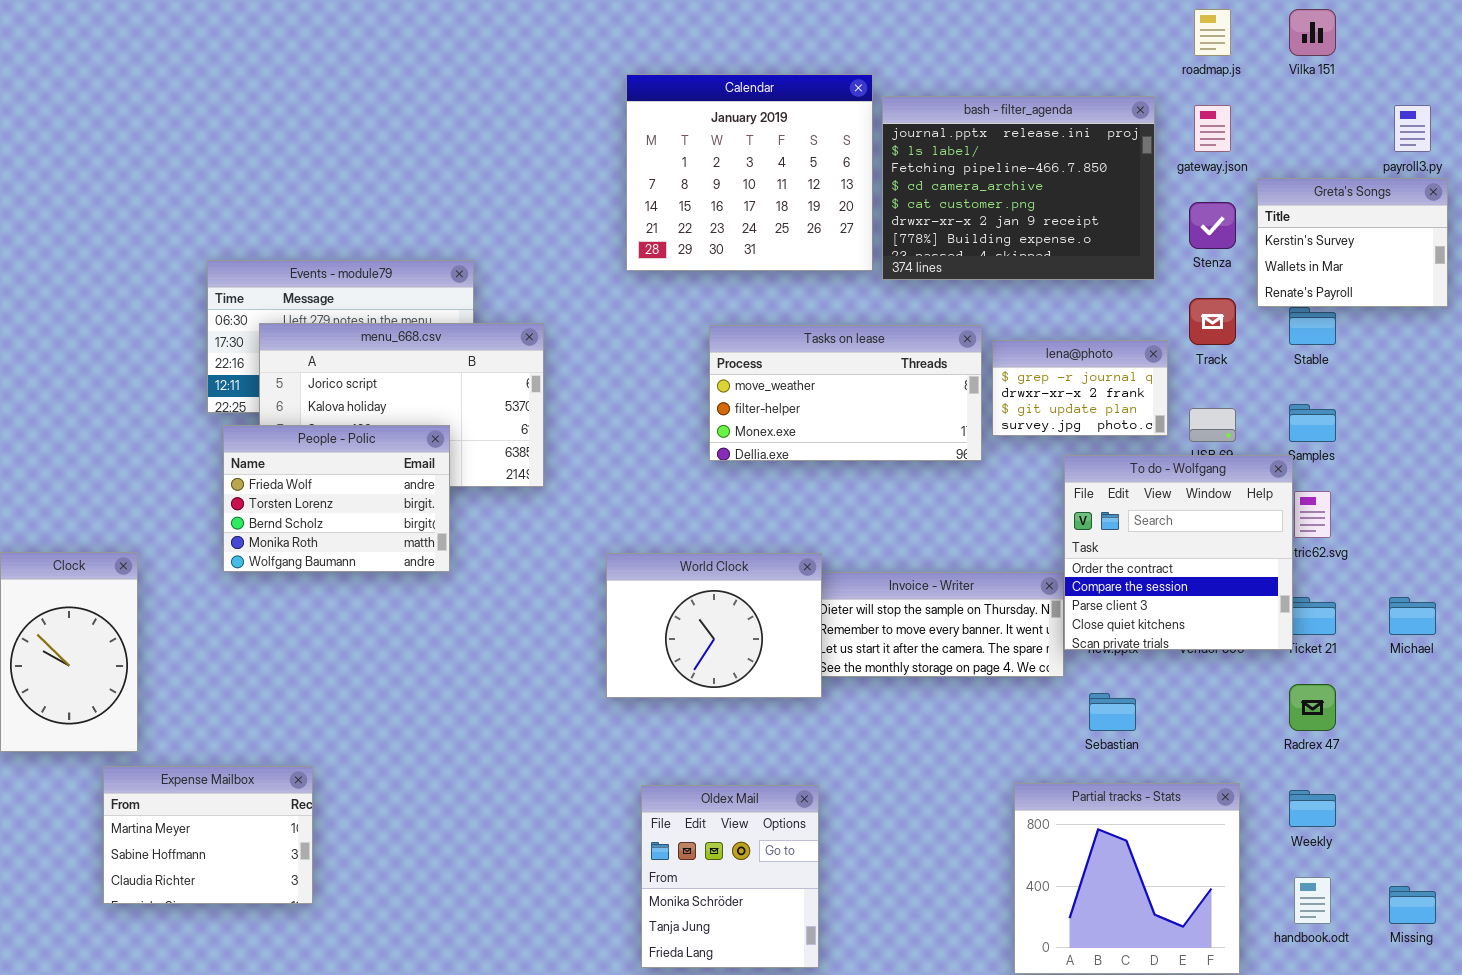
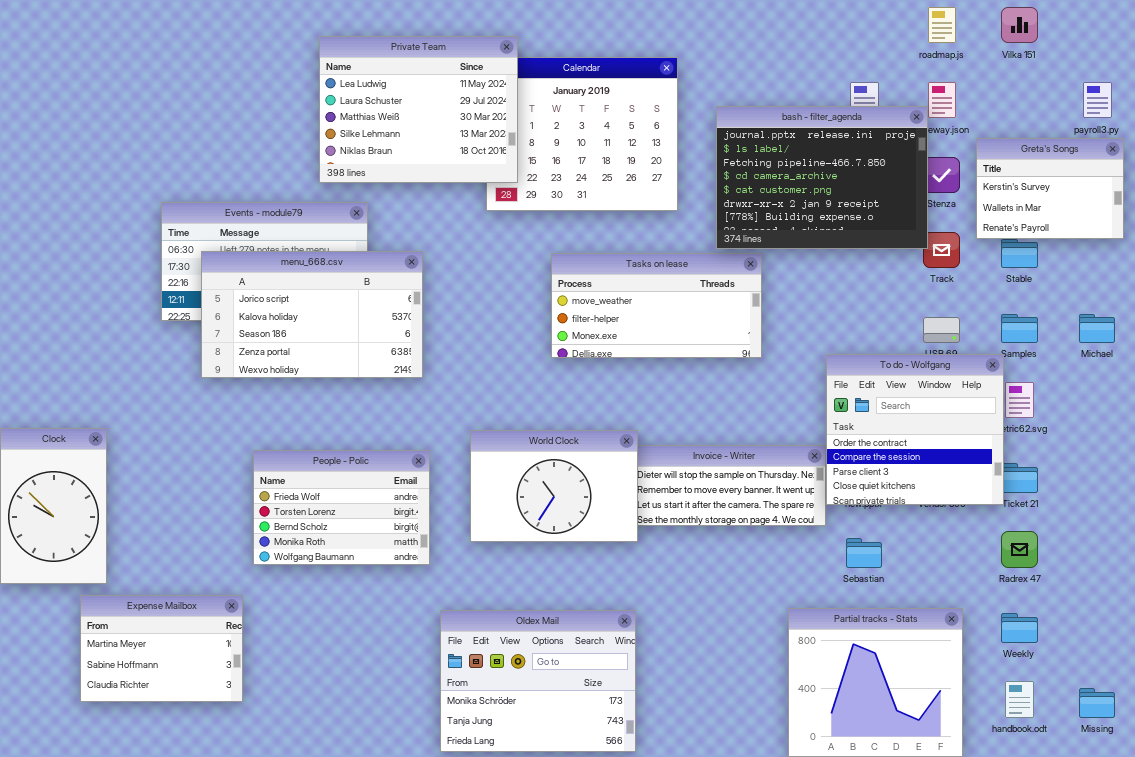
Private Team: none -> [319,36,518,183], opened
bash - filter_agenda: [882,96,1155,280] -> [716,106,928,249], moved
lena@photo: [992,340,1168,436] -> none, closed
People - Polic: [223,425,450,572] -> [253,450,430,565], moved
Michael: [1389,597,1436,635] -> [1079,314,1115,343], moved
Oldex Mail: [641,785,819,968] -> [440,610,636,752], resized

